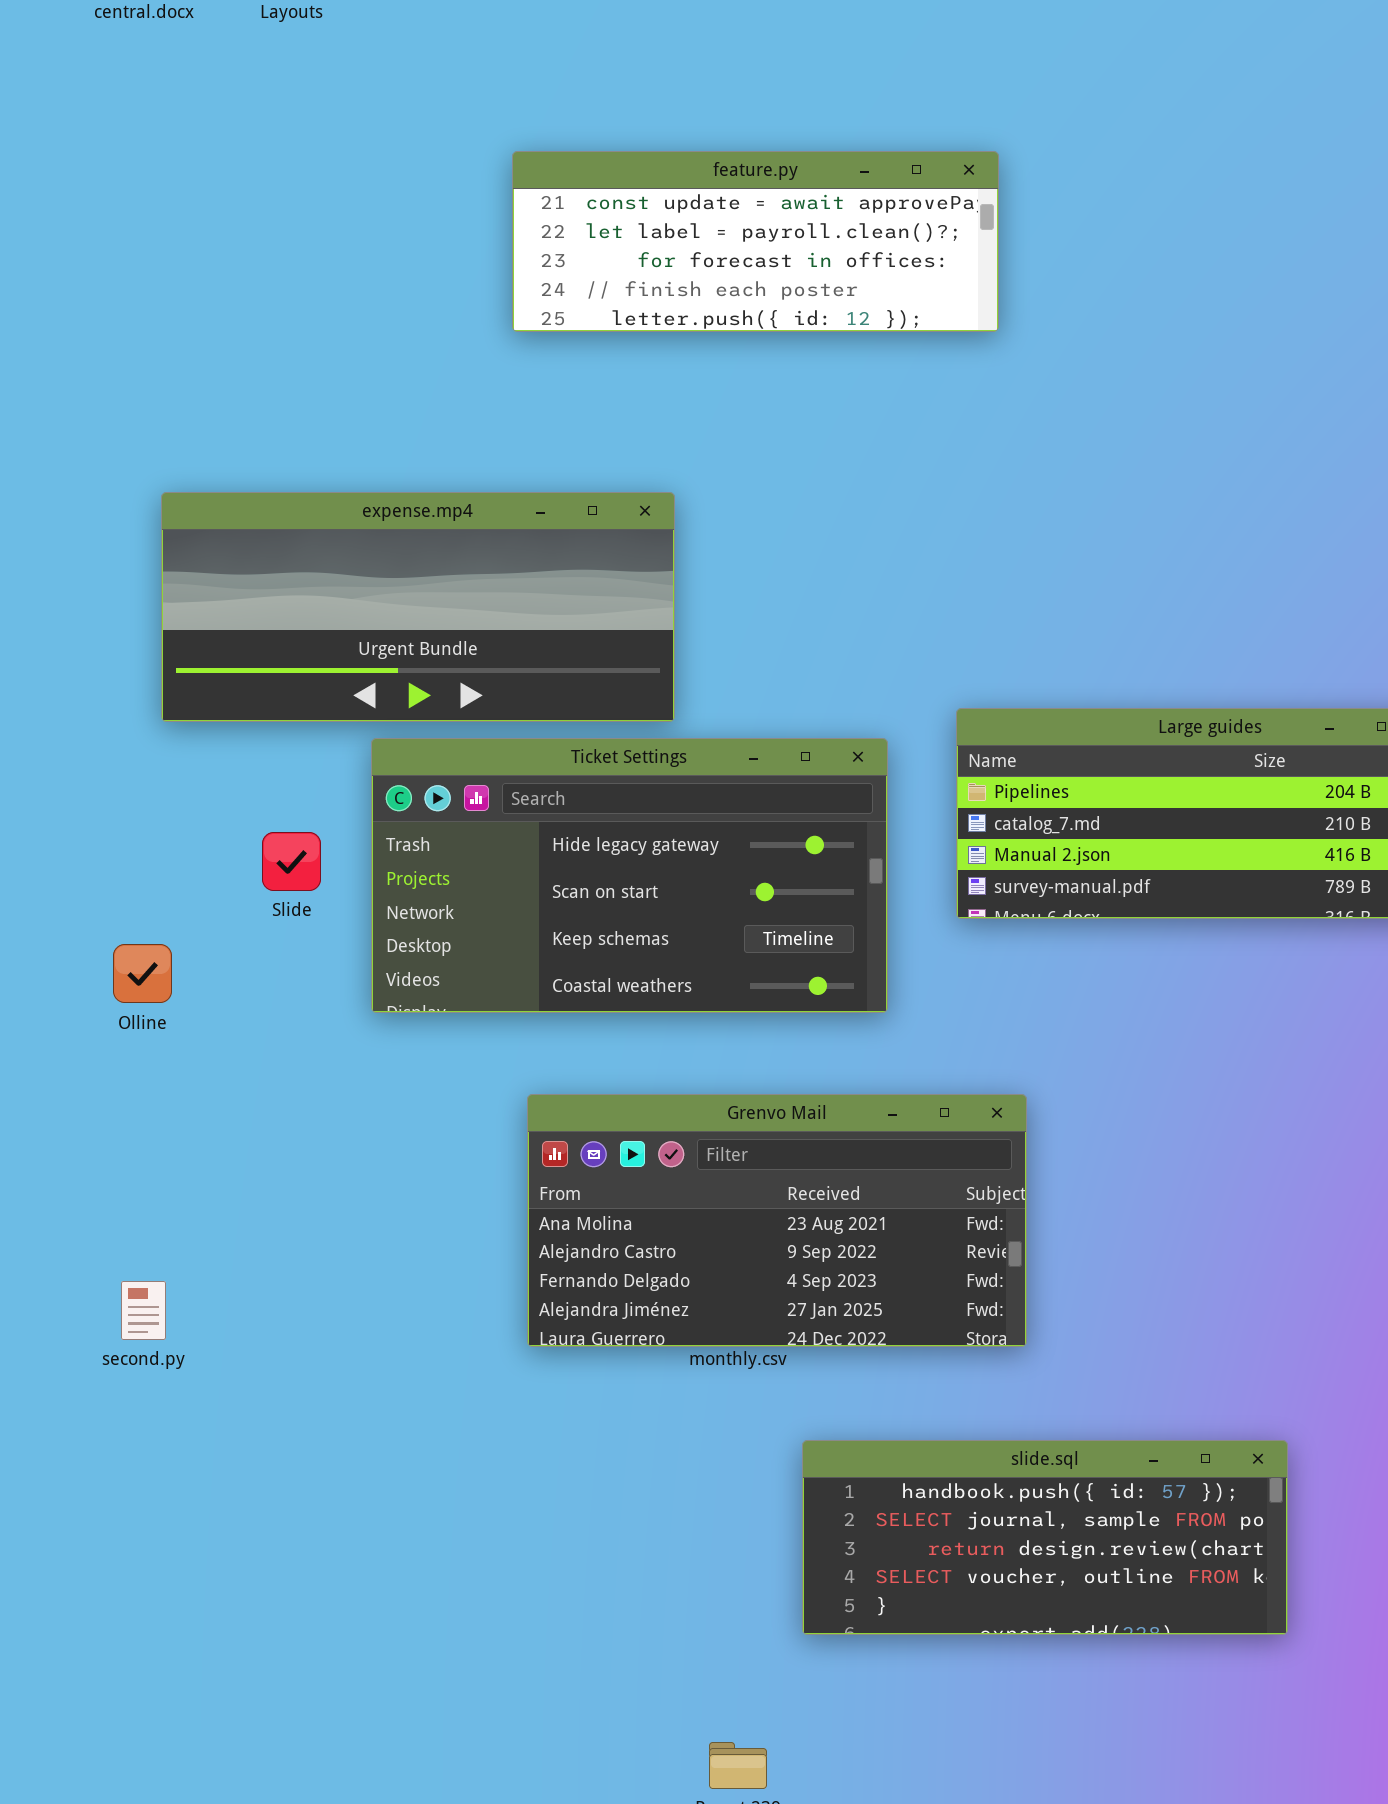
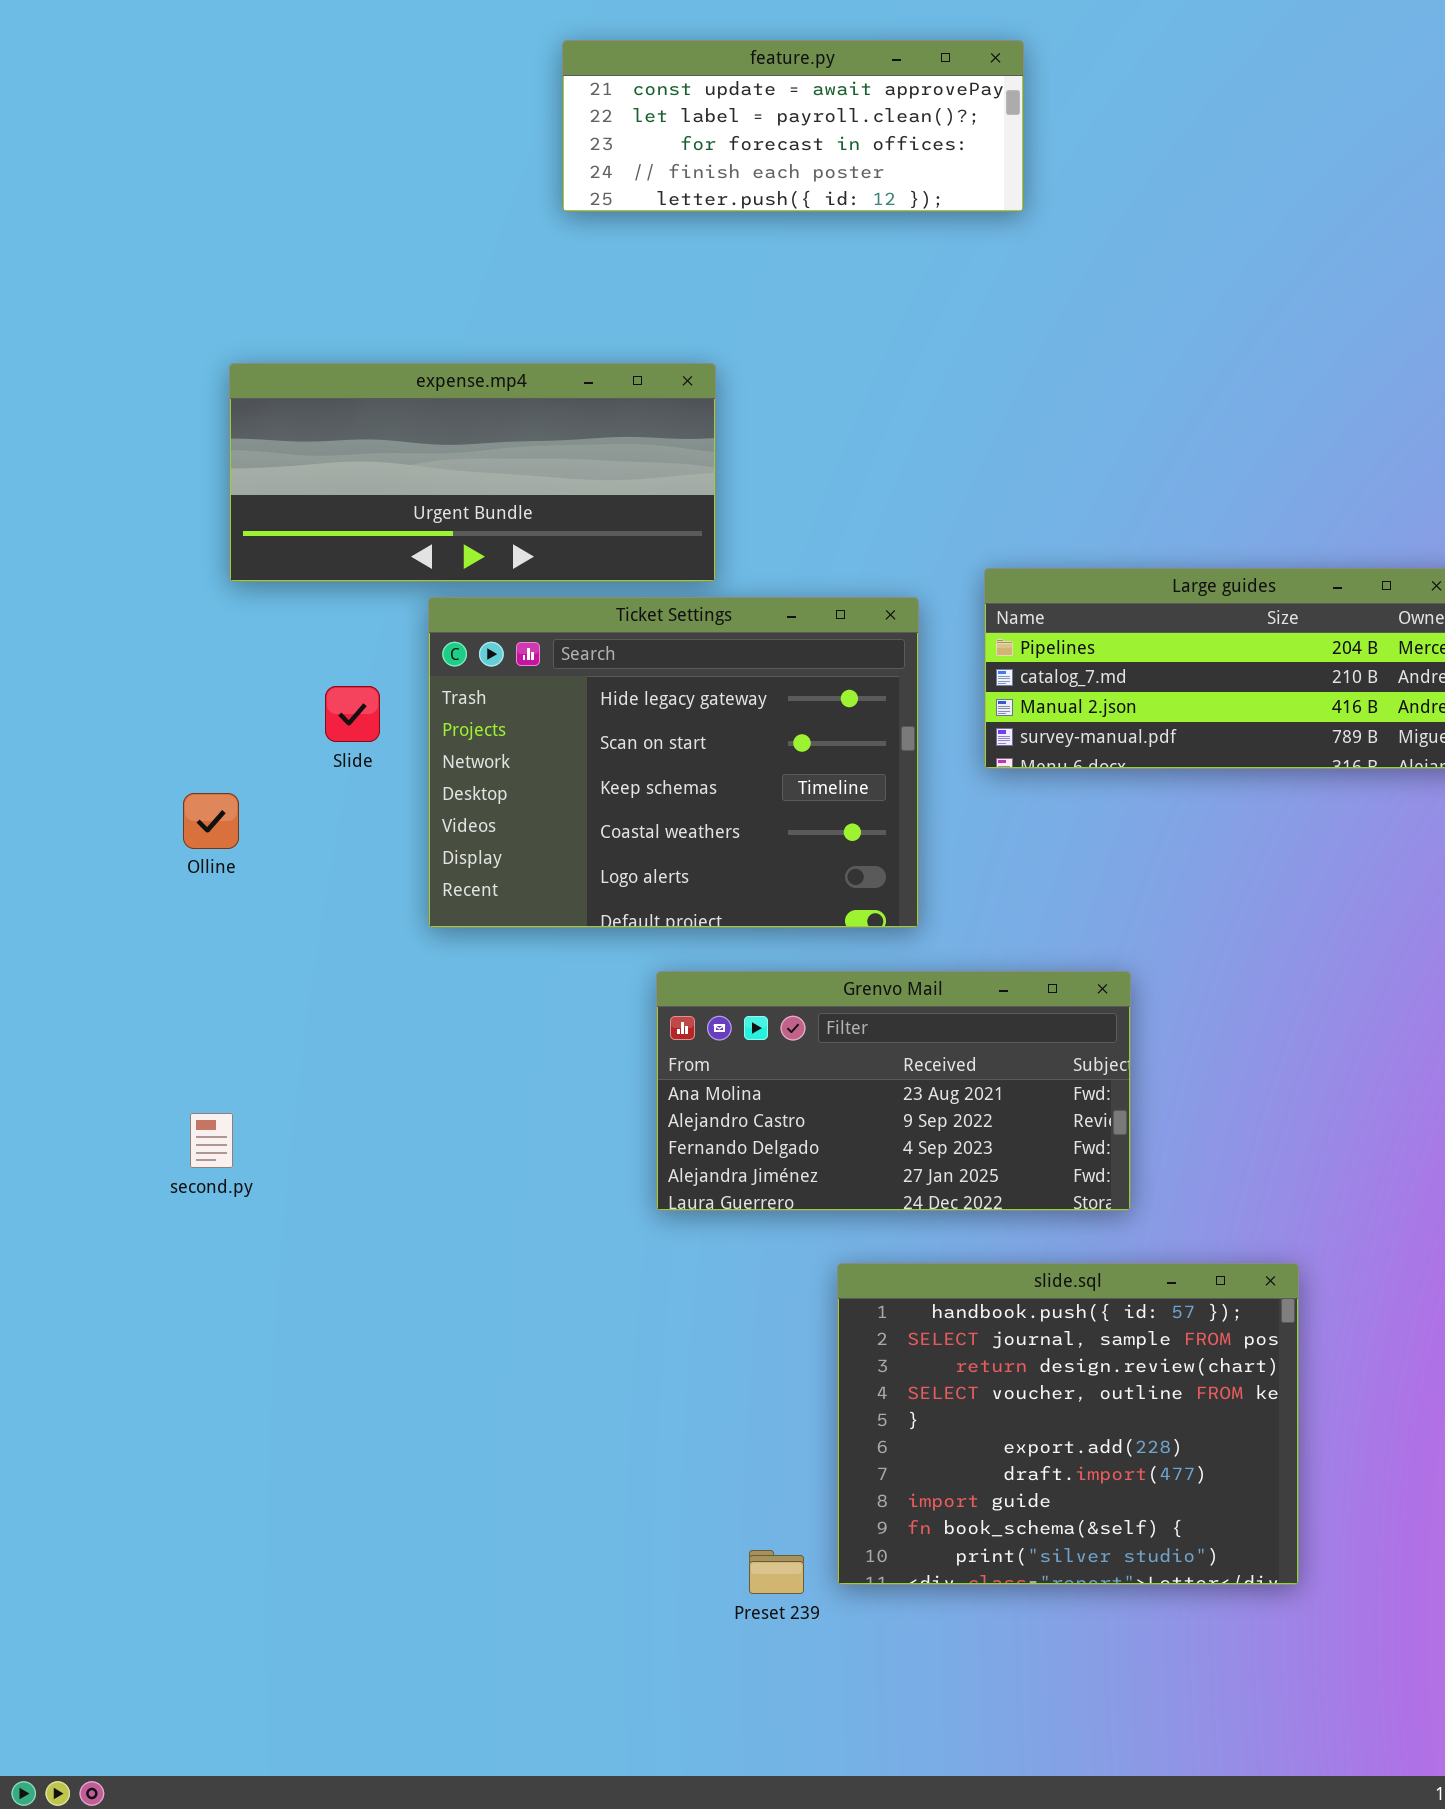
Ticket Settings: [371,738,888,1013] -> [428,597,919,928], resized
Grenvo Mail: [527,1094,1027,1347] -> [656,971,1131,1211], moved
slide.sql: [802,1440,1288,1635] -> [837,1263,1299,1585], resized

